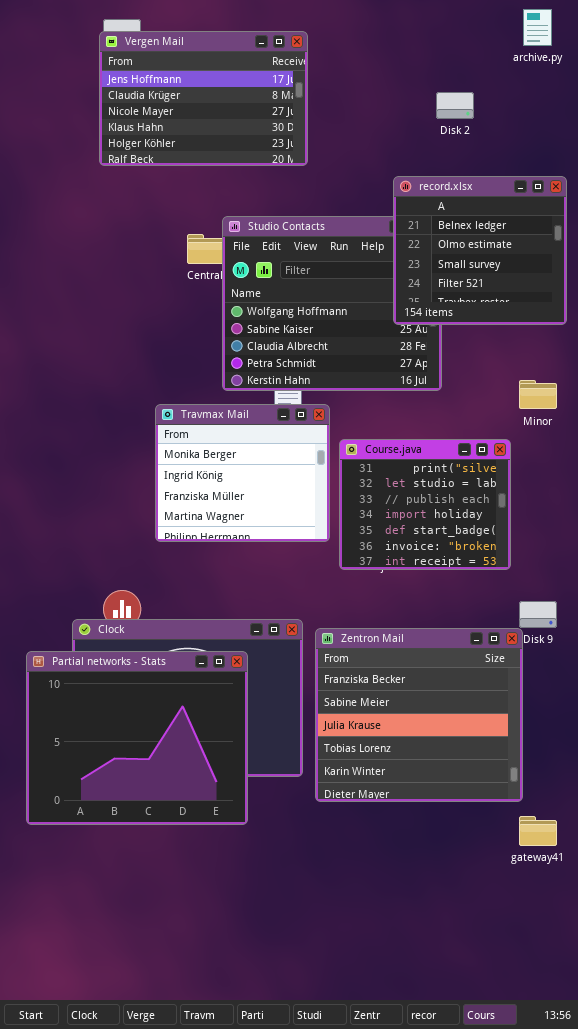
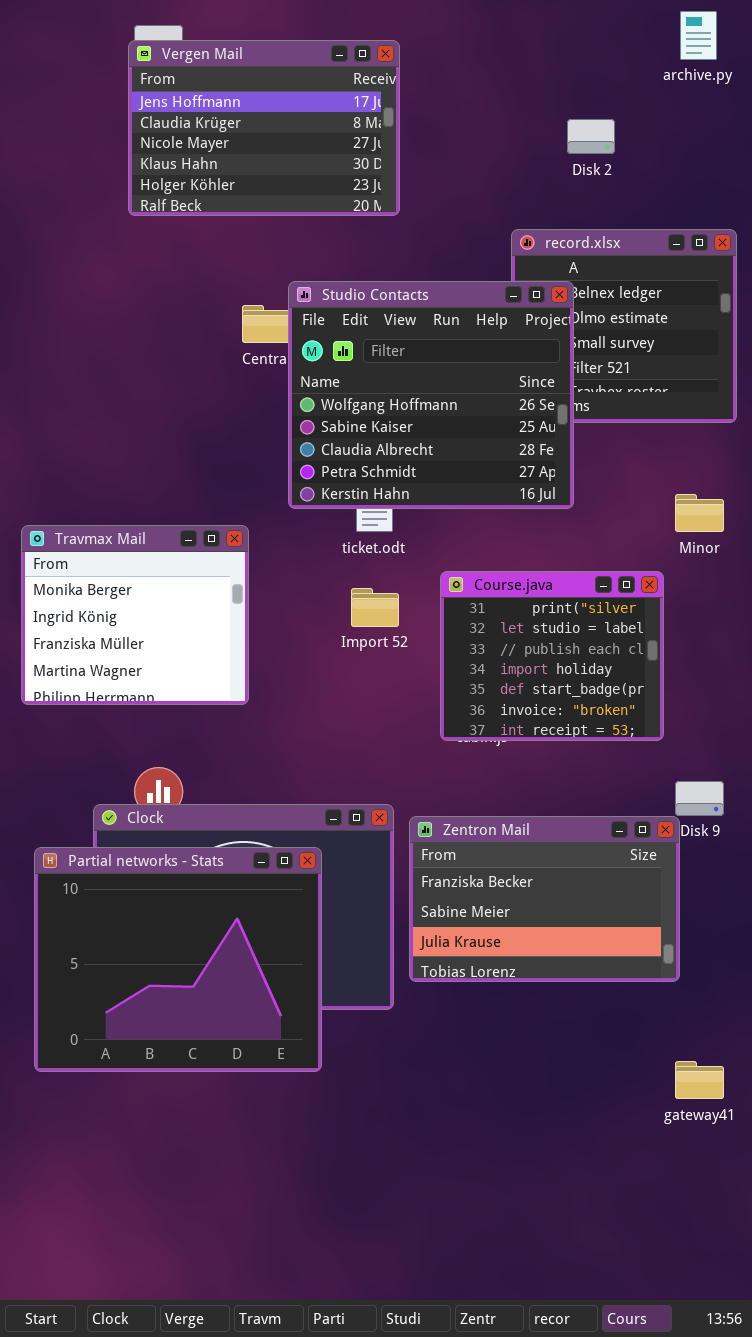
Studio Contacts: [222,216,442,391] -> [288,281,574,509], raised
Travmax Mail: [155,404,330,542] -> [21,525,249,705], moved
Zentron Mail: [315,628,523,802] -> [409,816,680,982], resized

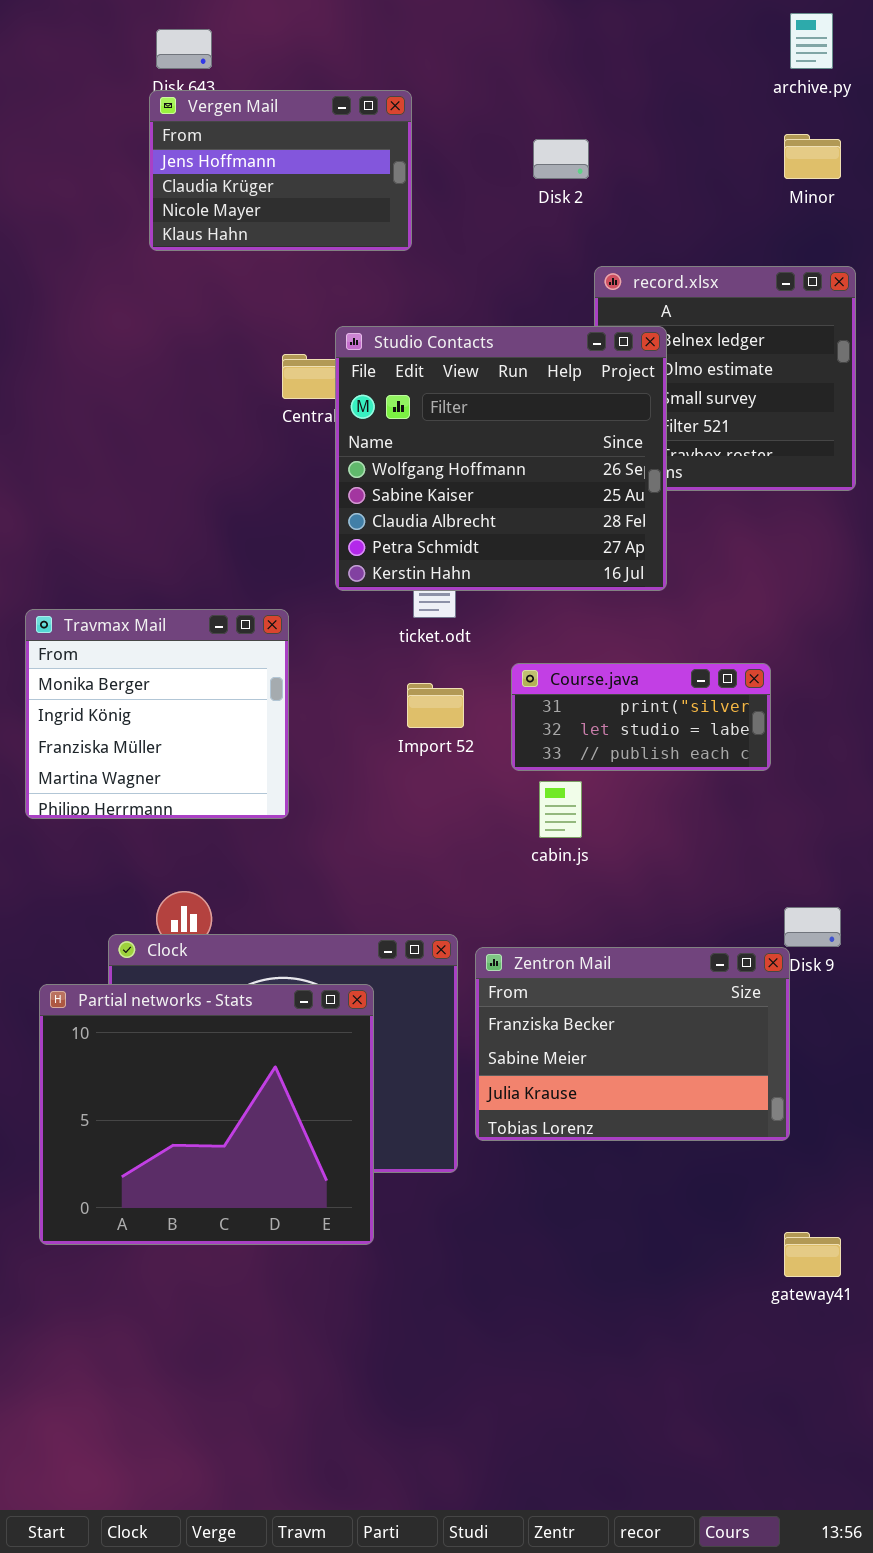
Vergen Mail: [128,40,400,216] -> [149,90,412,251], resized
Disk 2: [567,119,615,154] -> [533,139,589,179], moved
Minor: [675,494,724,532] -> [784,134,841,179], moved
Course.java: [440,571,664,741] -> [511,663,771,771], resized

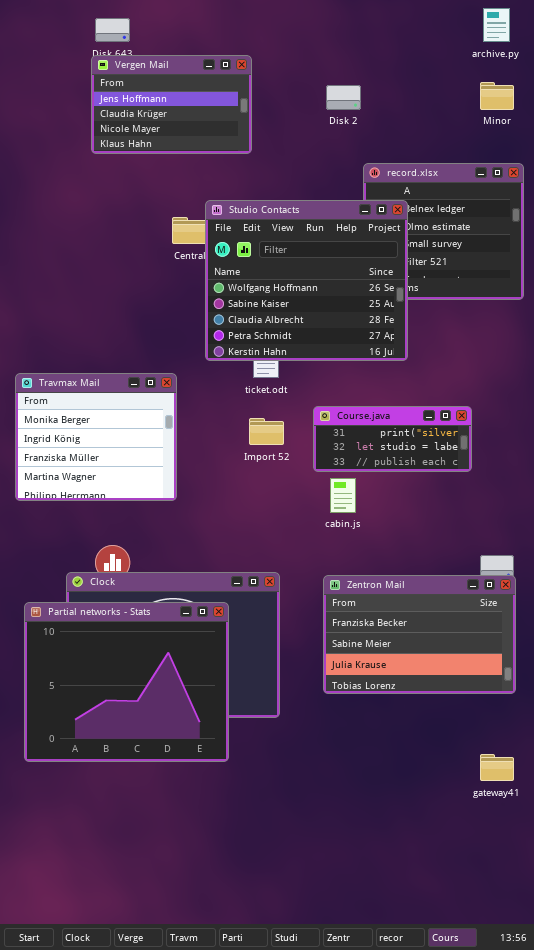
Zentron Mail: [475,947,790,1141] -> [323,575,516,694], moved

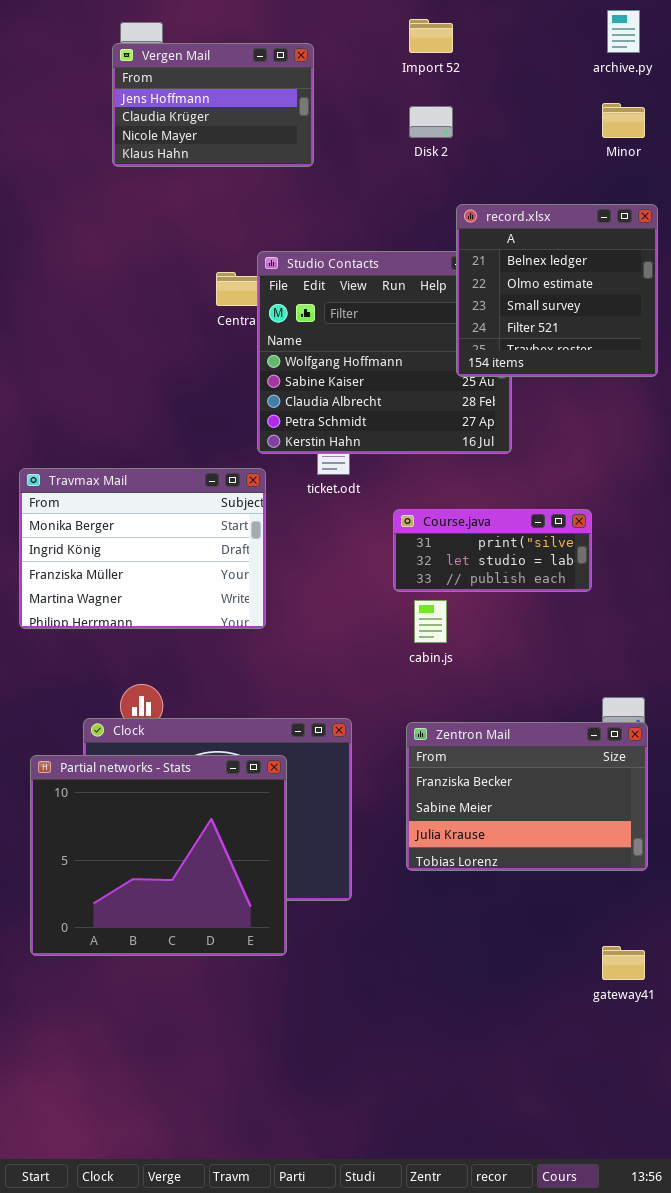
Vergen Mail: [91,55,252,154] -> [112,43,314,167], moved
record.xlsx: [363,163,524,300] -> [456,204,658,377], raised
Travmax Mail: [15,373,177,501] -> [19,468,266,629], resized
Import 52: [249,418,284,445] -> [409,19,453,53], moved

